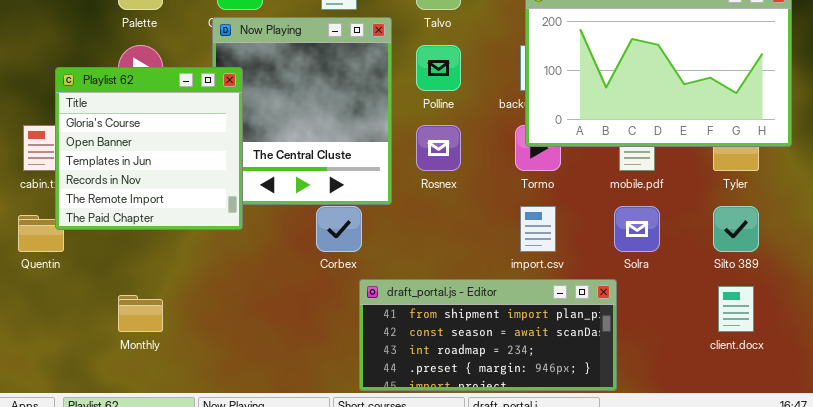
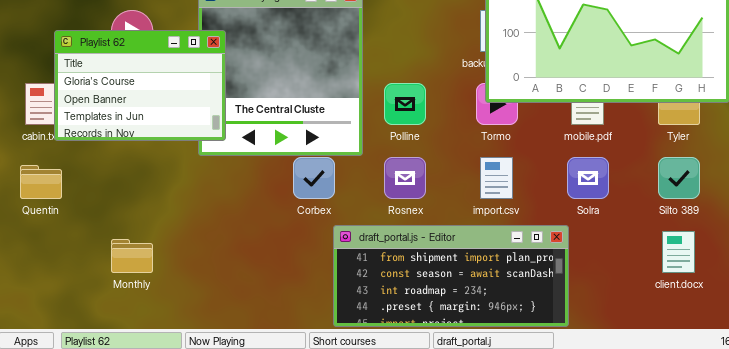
Polline: [416,45,461,91] -> [384,83,426,125], moved
Playlist 62: [55,67,243,230] -> [54,30,226,141], resized
Rosnex: [416,125,461,171] -> [384,157,426,199], moved

